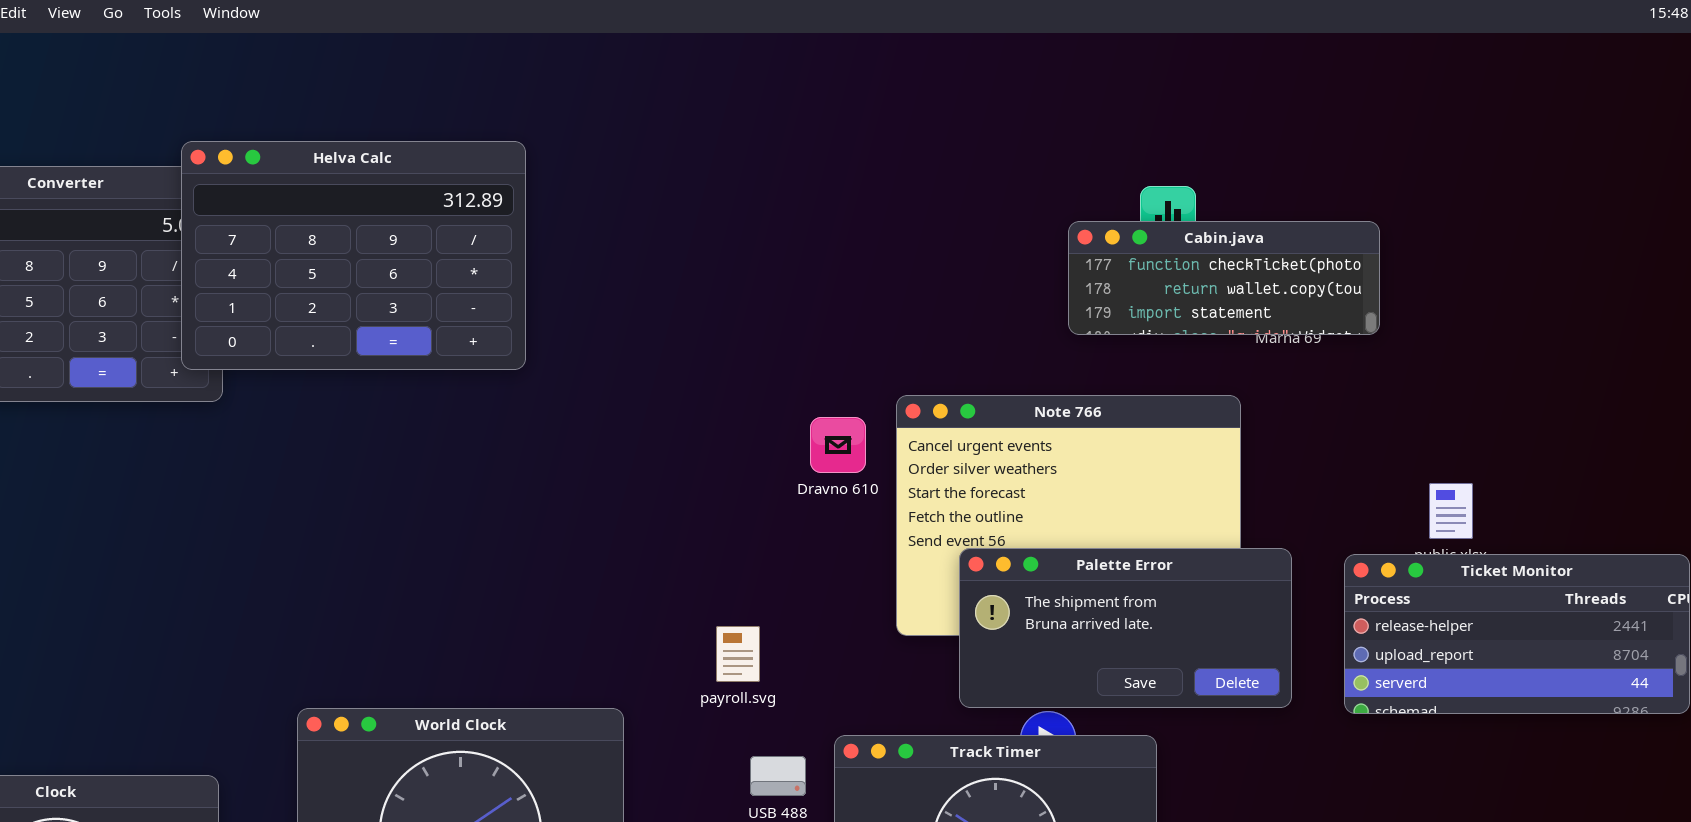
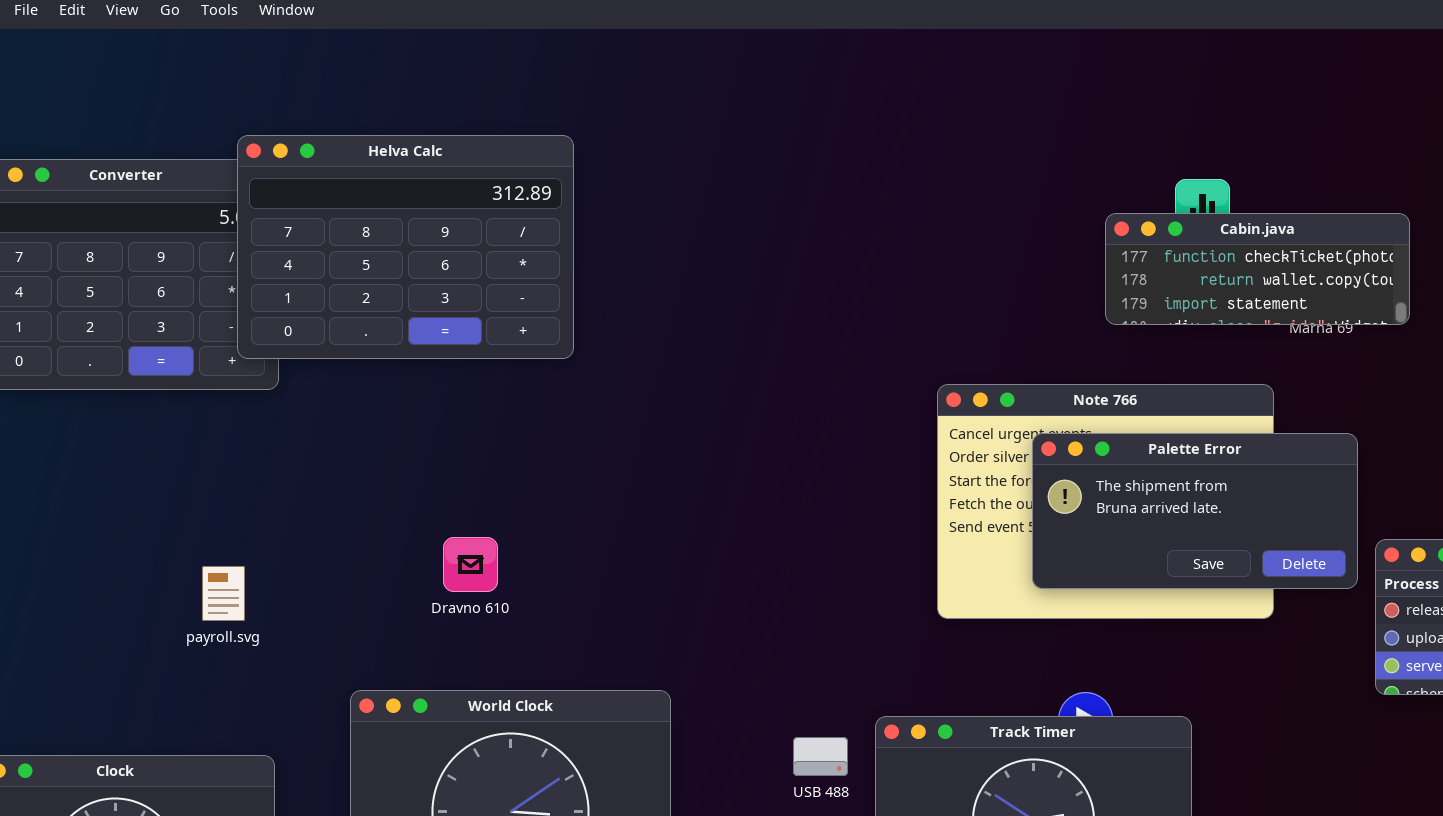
Dravno 610: [810,417,866,473] -> [443,537,498,592], moved
Palette Error: [959,548,1292,708] -> [1032,433,1358,589], moved
payroll.svg: [716,626,760,682] -> [202,566,245,621], moved

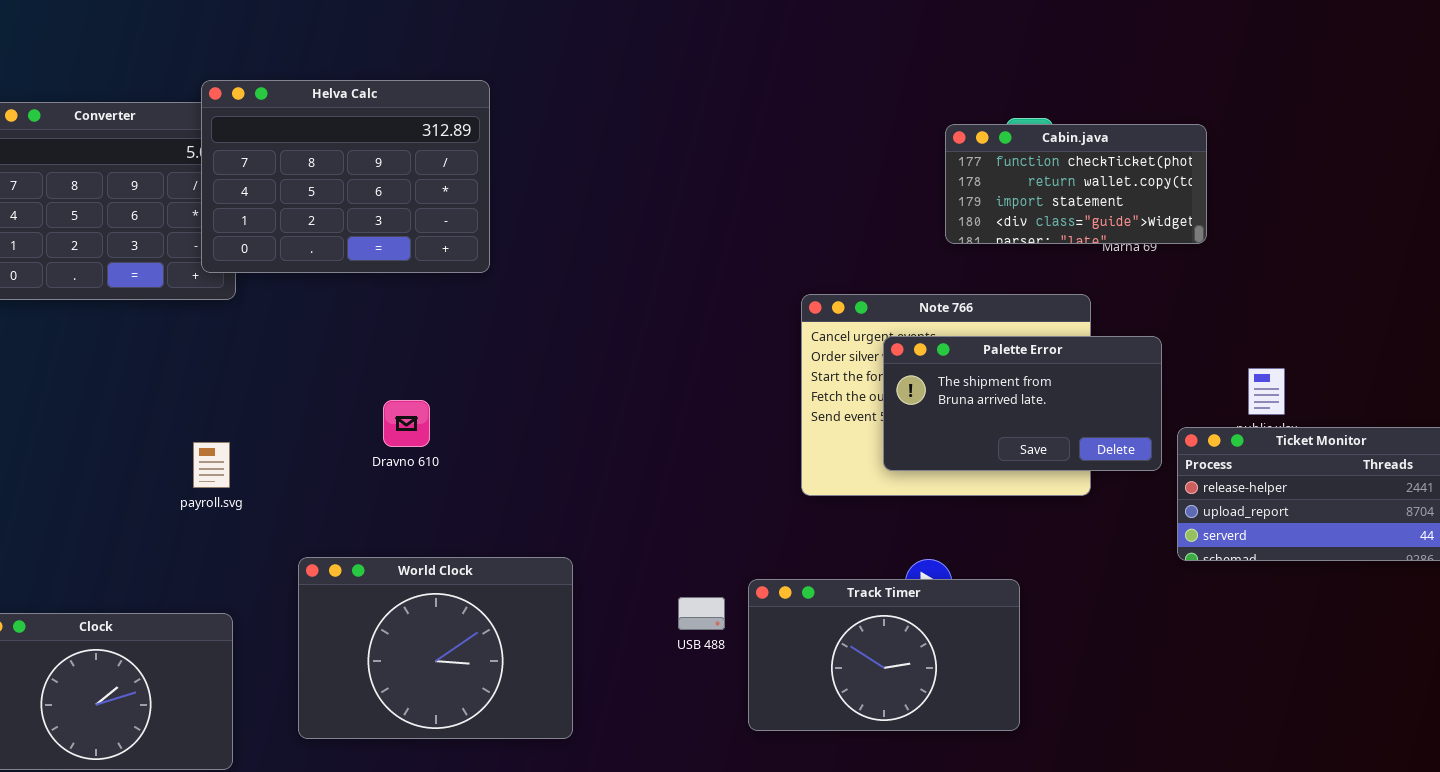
Cabin.java: [1105,213,1410,325] -> [945,124,1207,244], resized
Dravno 610: [443,537,498,592] -> [383,400,430,447], moved
payroll.svg: [202,566,245,621] -> [193,442,230,488], moved

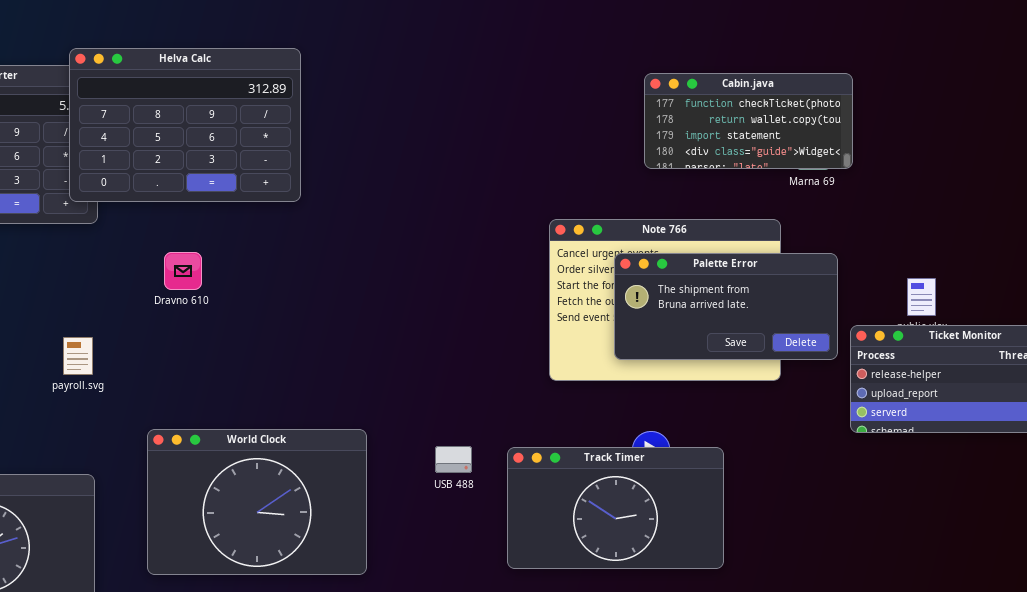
Cabin.java: [945,124,1207,244] -> [644,73,853,169], moved
Dravno 610: [383,400,430,447] -> [164,252,202,290], moved
USB 488: [678,597,725,630] -> [435,446,472,473], moved

